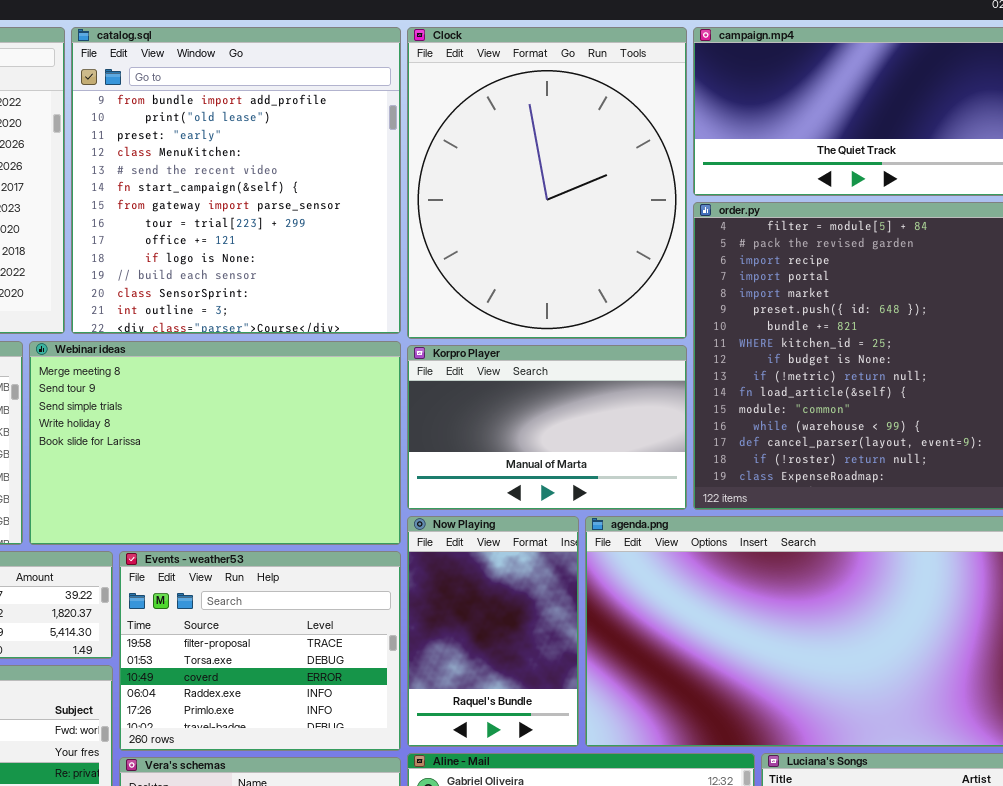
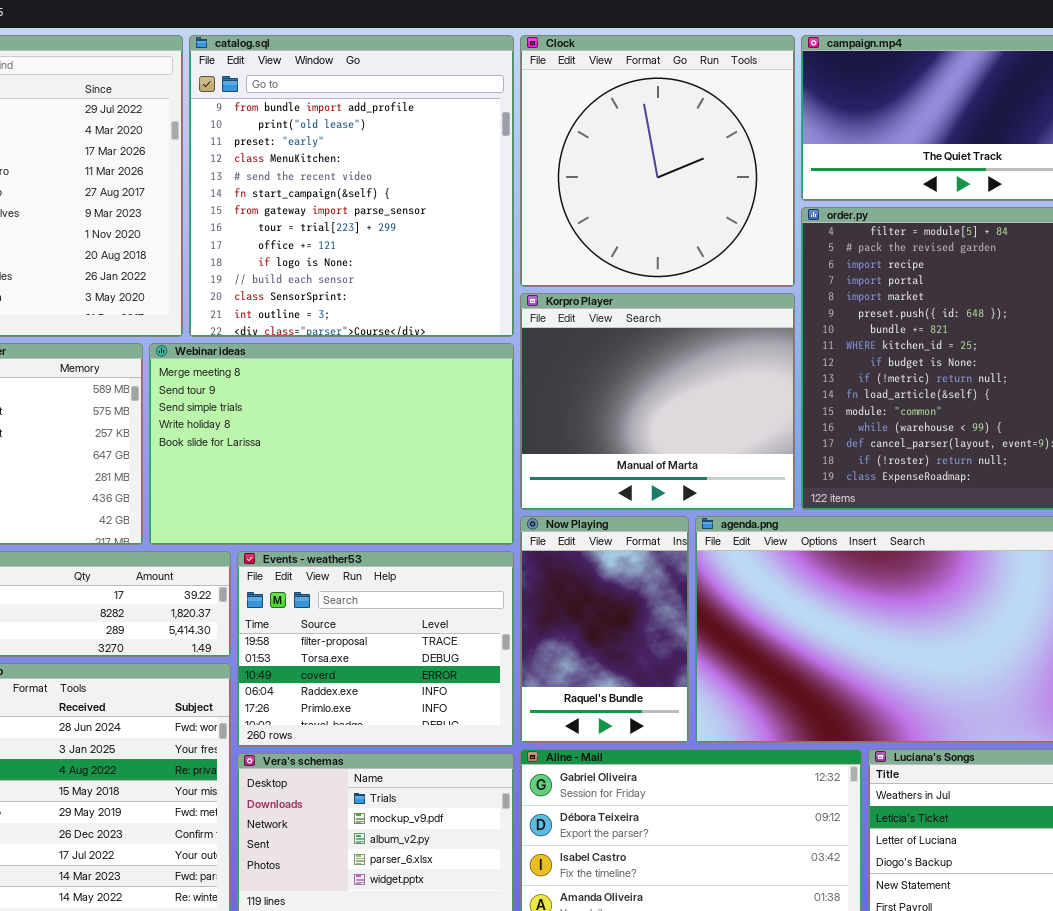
Clock: [407,27,687,339] -> [520,35,795,287], resized
Korpro Player: [407,345,687,510] -> [520,293,795,510], resized

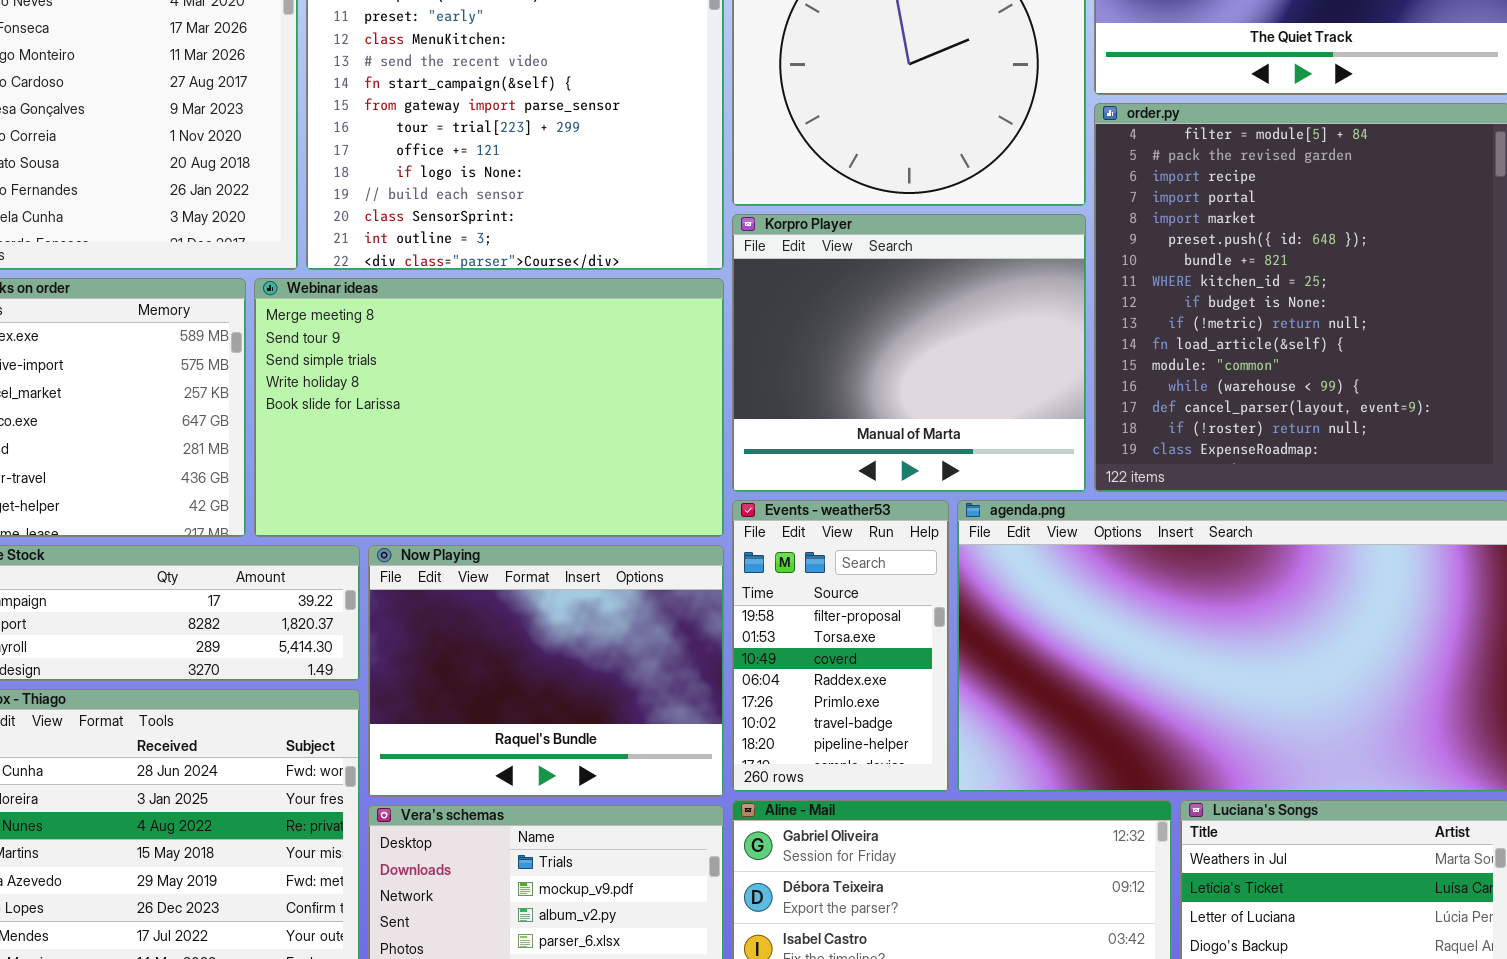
Now Playing: [520,516,689,743] -> [368,545,724,797], moved, resized
Events - weather53: [237,551,514,747] -> [732,500,949,792], moved, resized

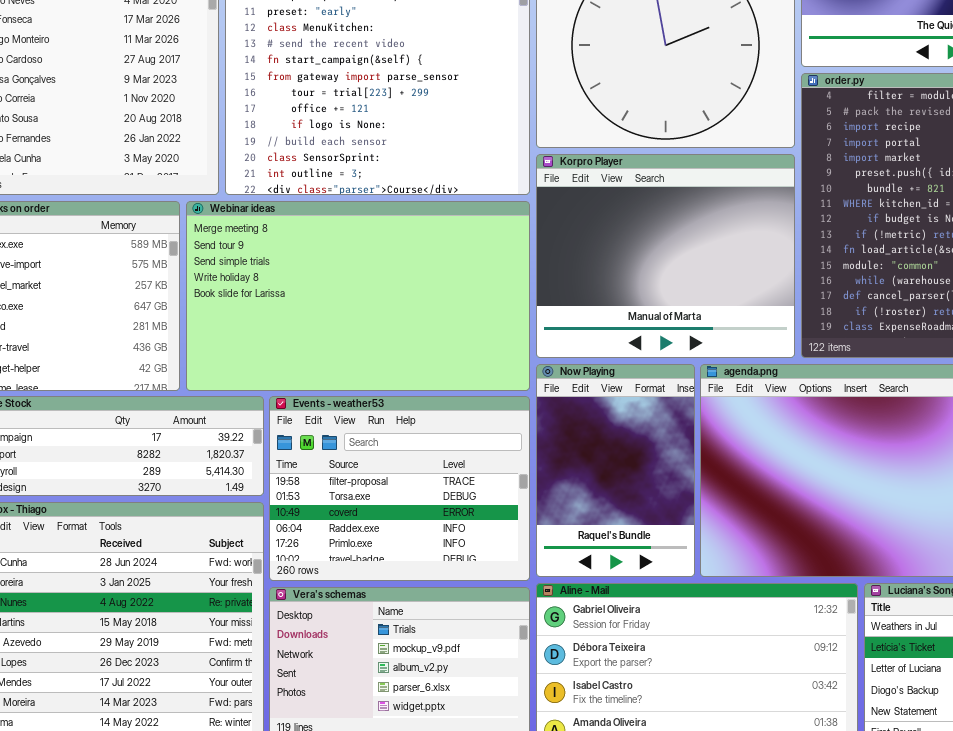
Events - weather53: [732,500,949,792] -> [269,396,530,581], moved, resized
Now Playing: [368,545,724,797] -> [536,364,695,577], moved, resized

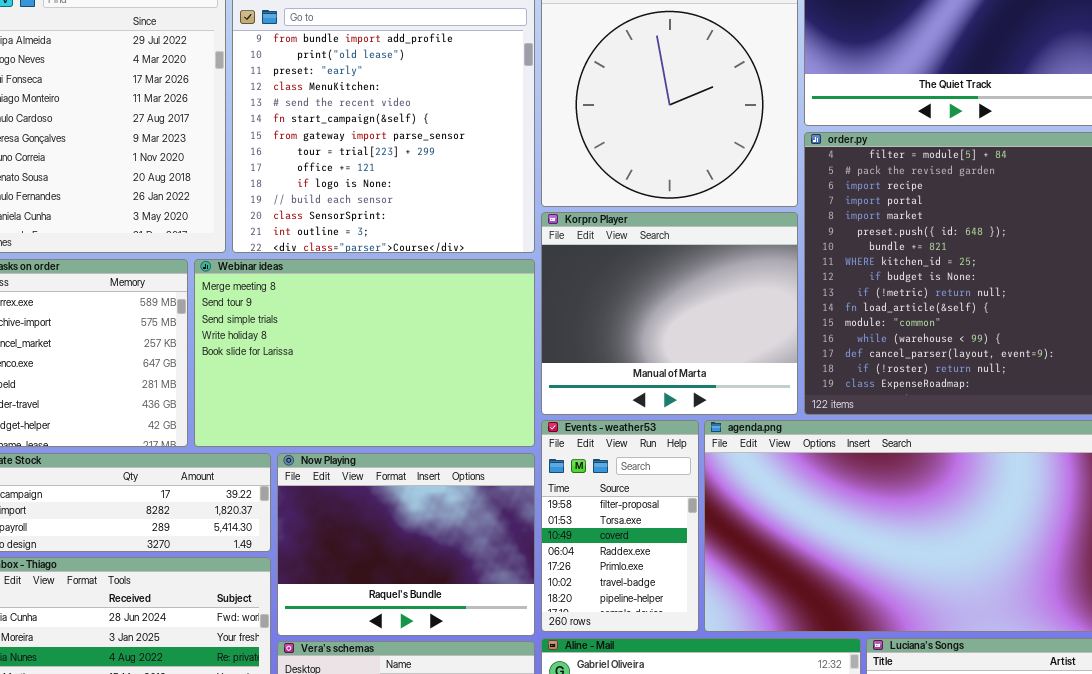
Now Playing: [536,364,695,577] -> [277,453,535,636], moved, resized
Events - weather53: [269,396,530,581] -> [541,420,699,632], moved, resized

